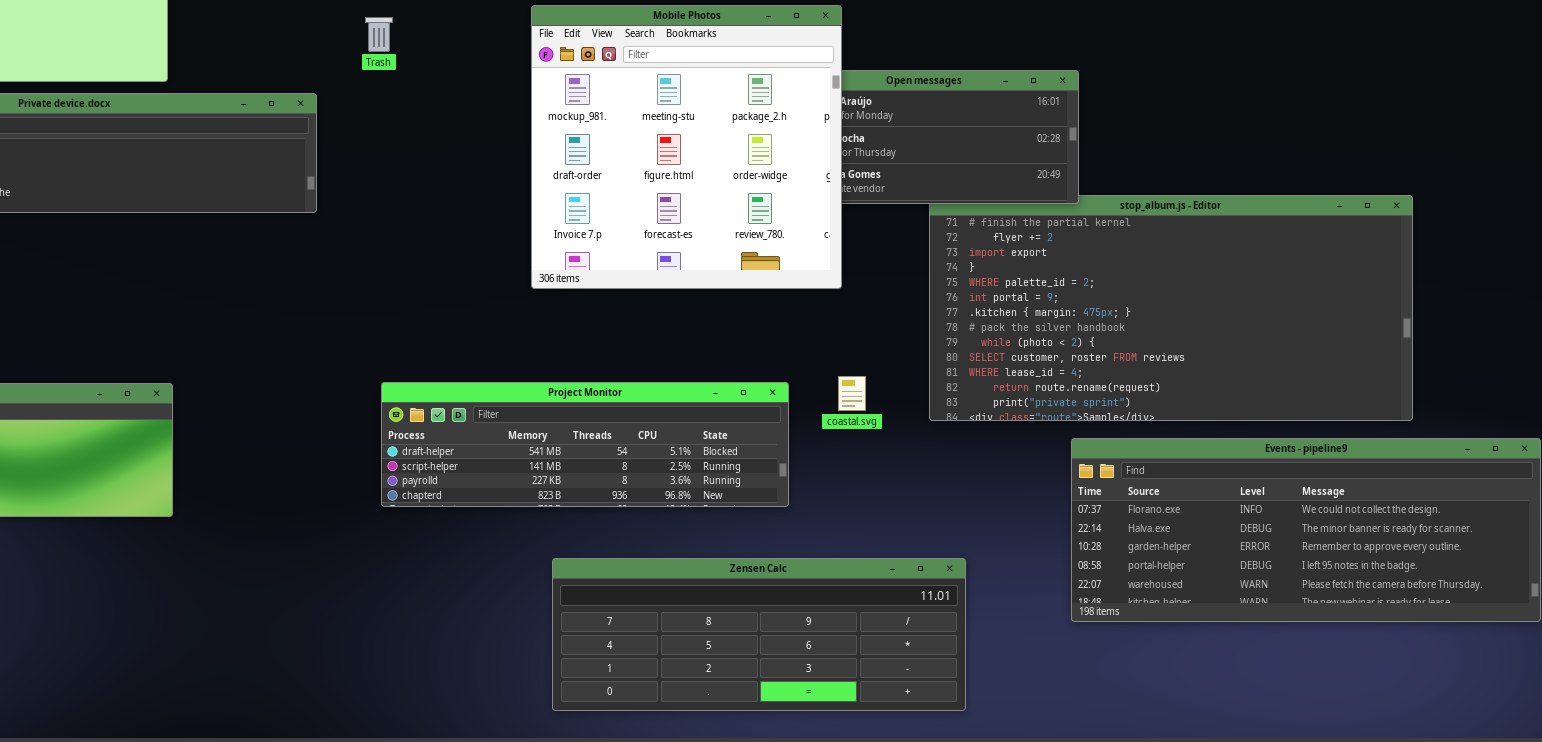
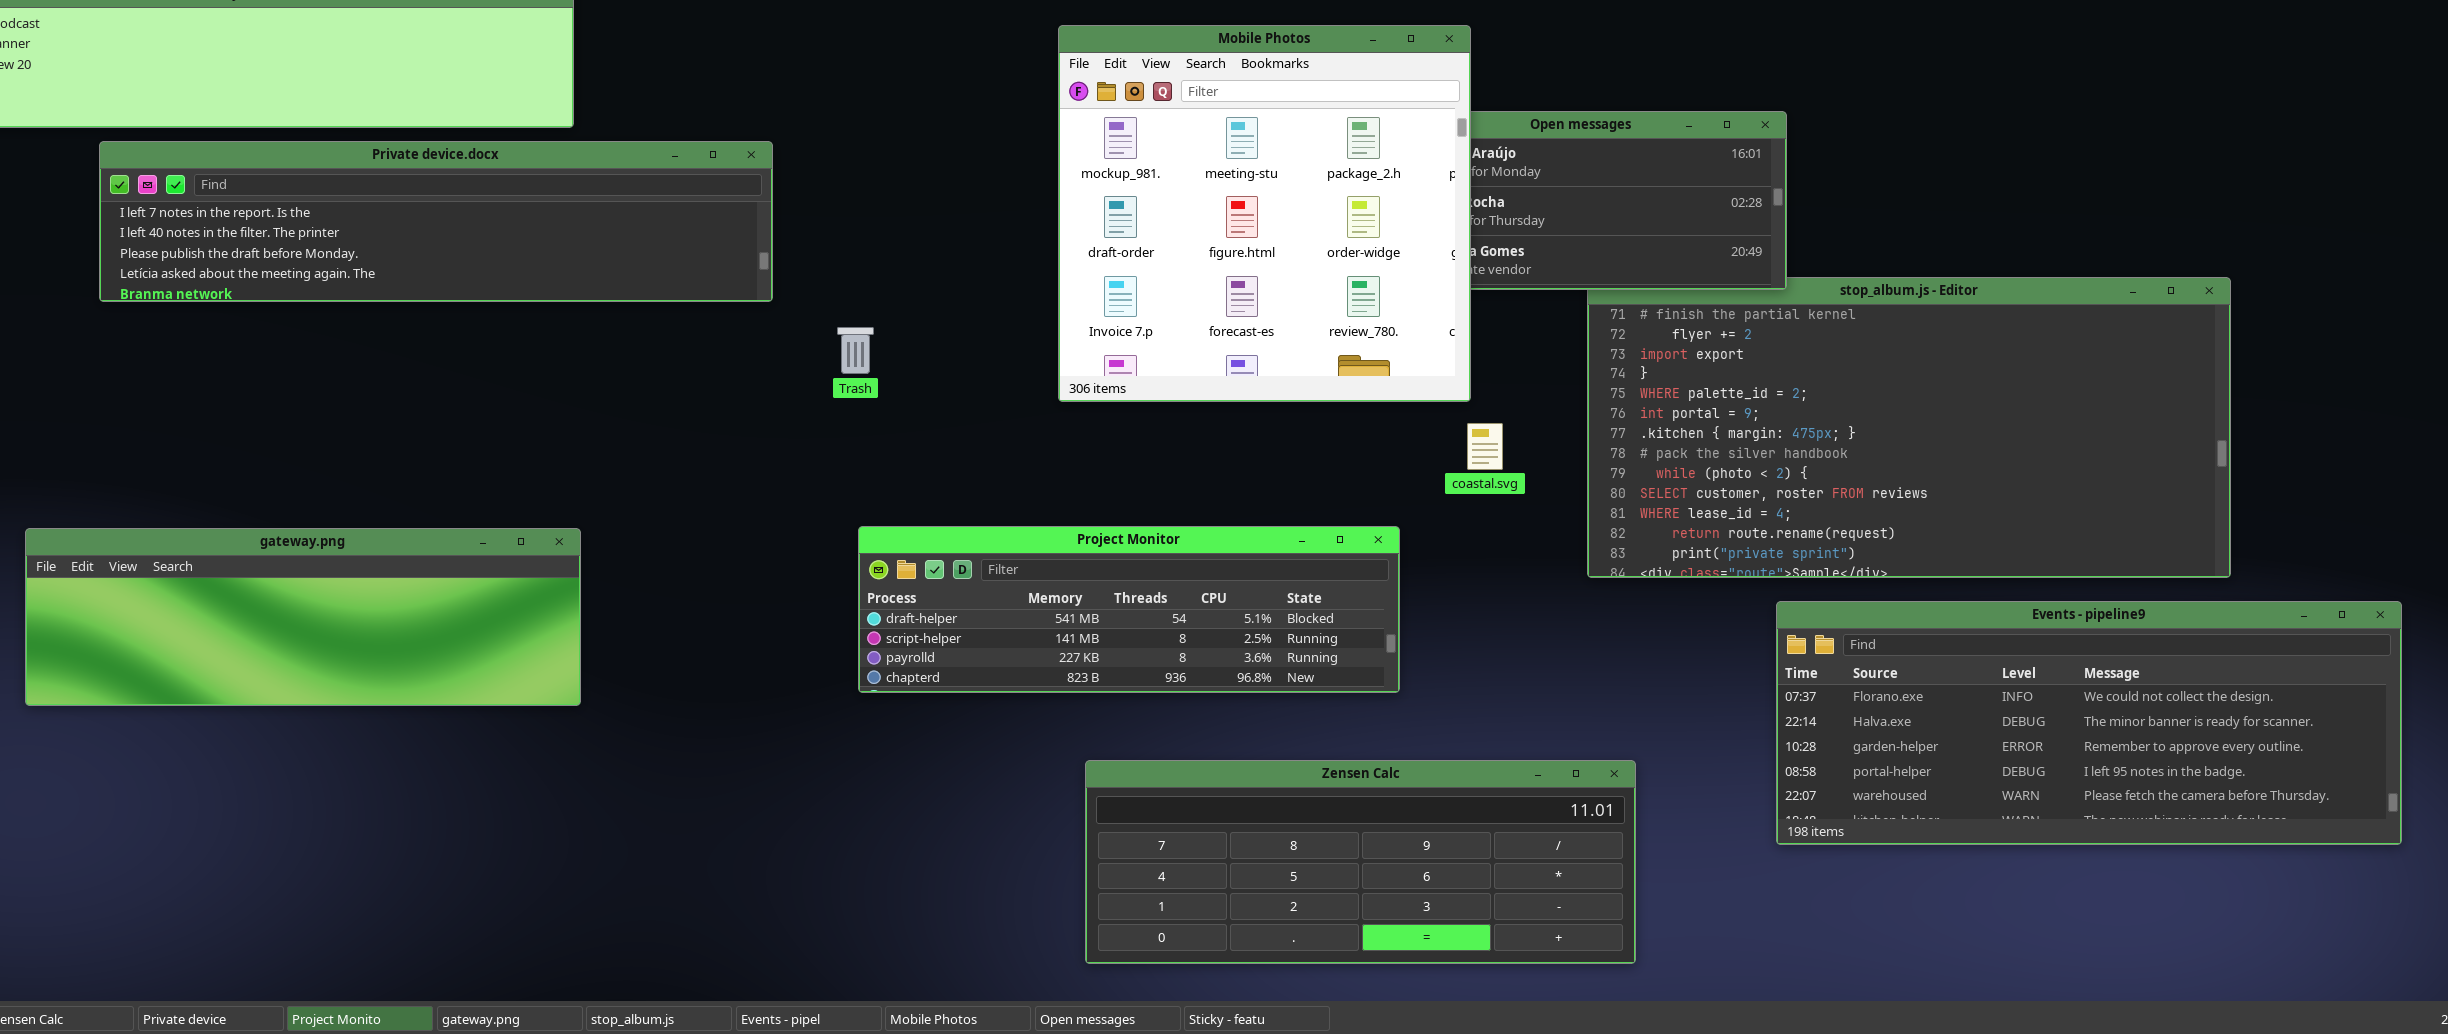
Trash: [365,17,393,52] -> [837,327,874,374], moved
coastal.svg: [838,376,866,411] -> [1467,423,1503,470], moved

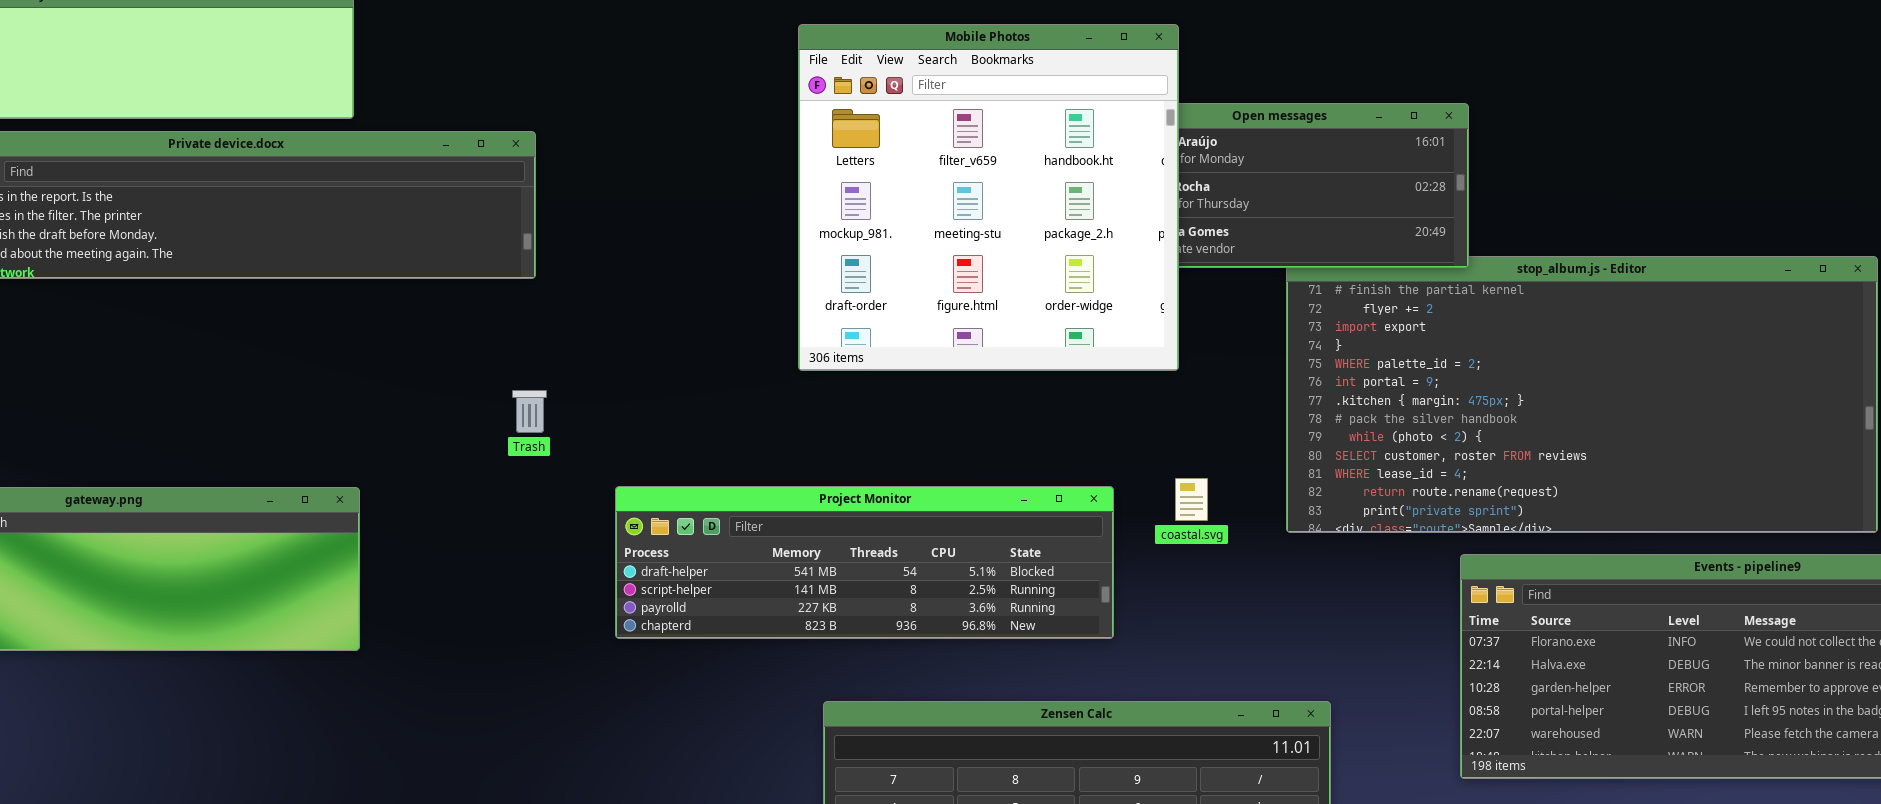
Mobile Photos: [1058,25,1471,402] -> [798,24,1179,371], scrolled up 1 row
Trash: [837,327,874,374] -> [512,390,547,433], moved
coastal.svg: [1467,423,1503,470] -> [1175,478,1208,521], moved

